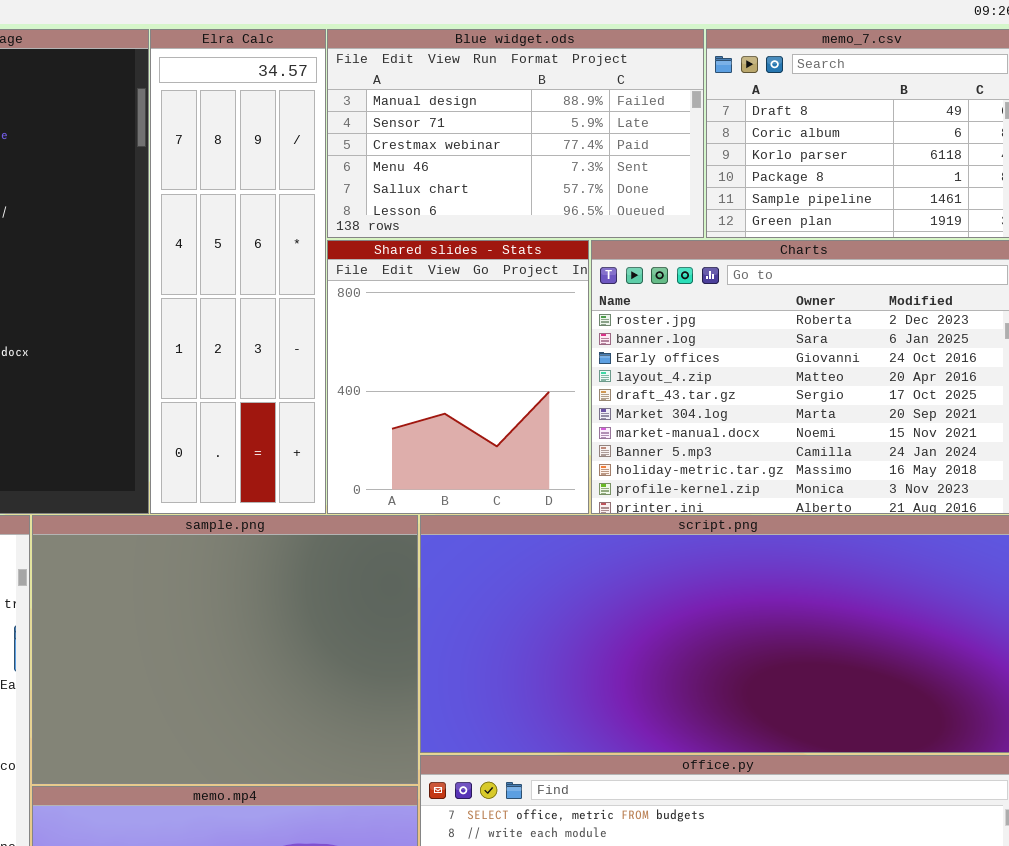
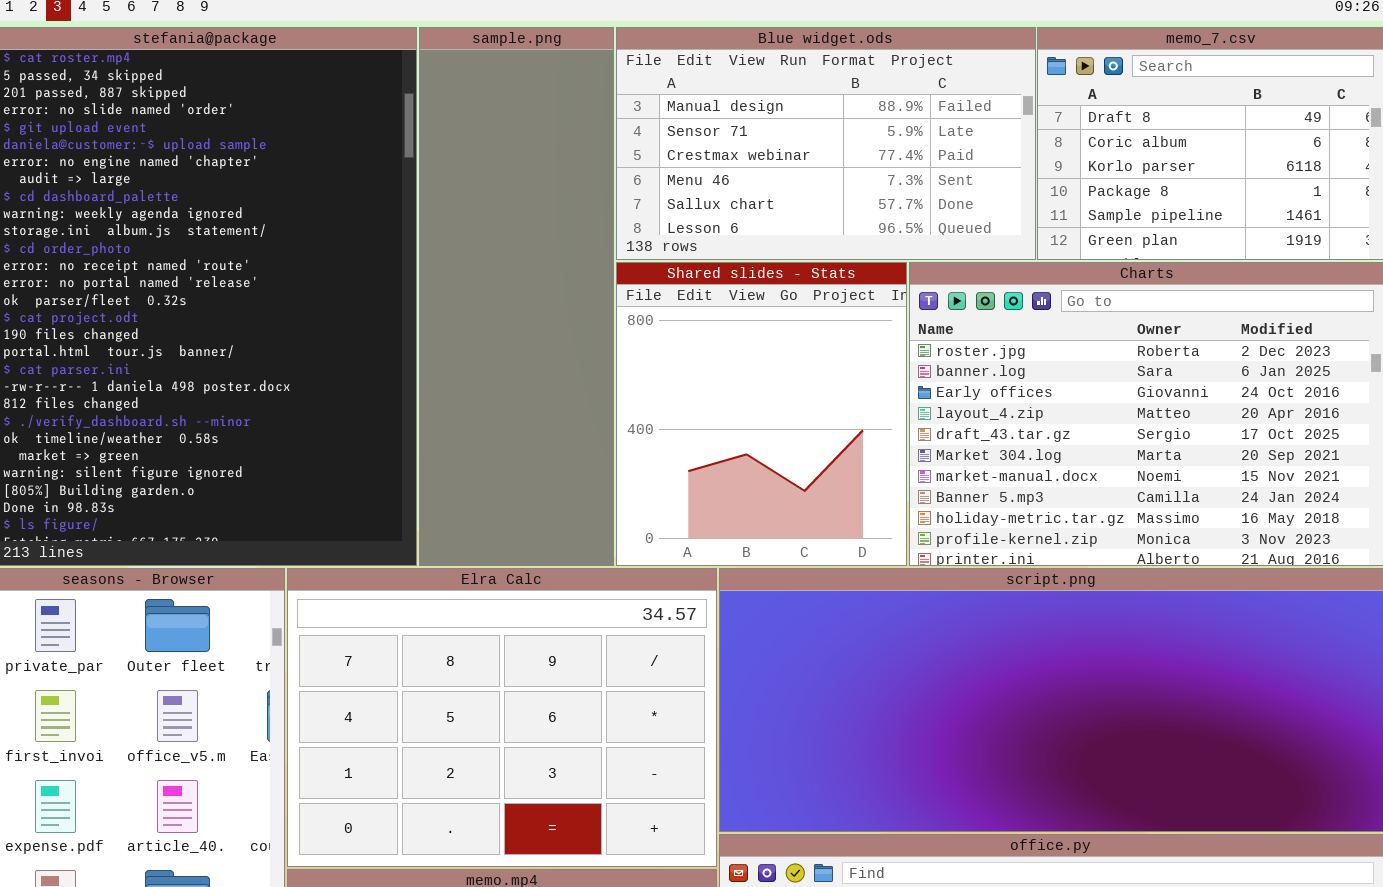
Elra Calc: [150,29,326,514] -> [287,568,717,867], moved, resized
sample.png: [32,515,418,784] -> [419,27,614,566], moved, resized

